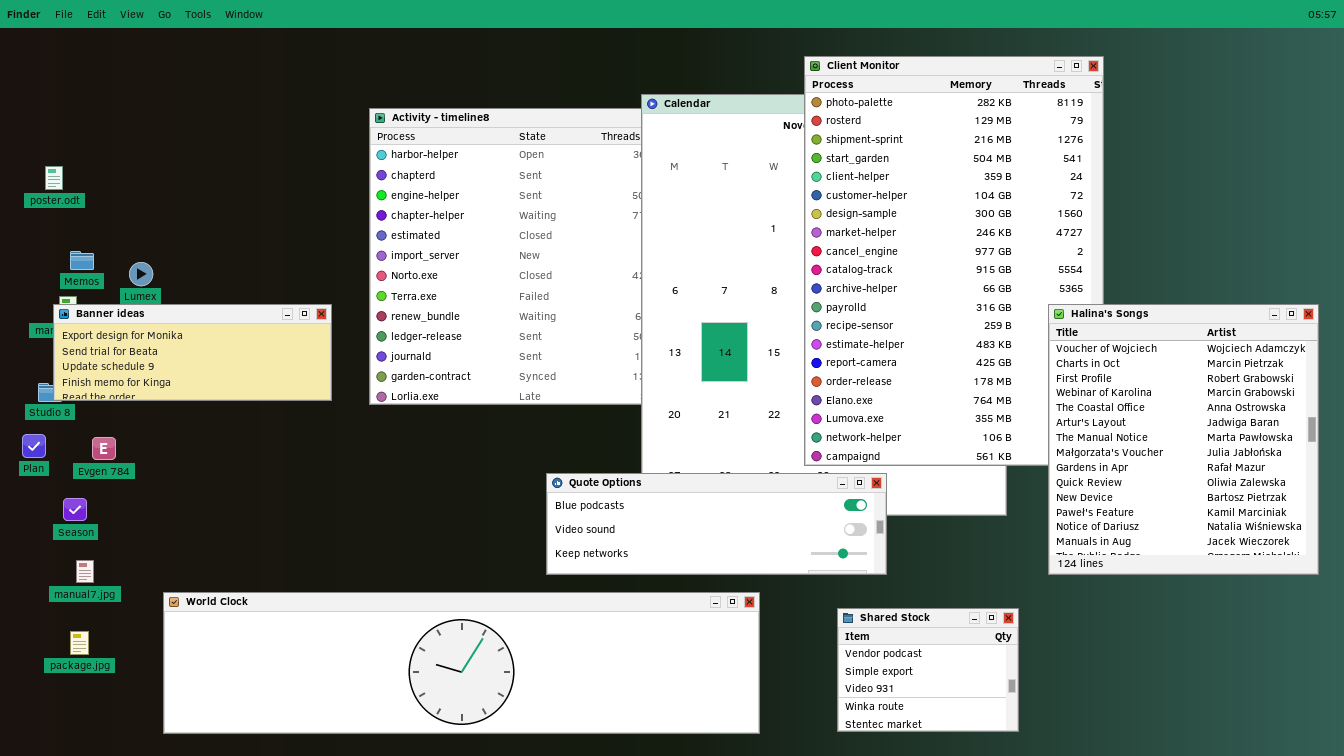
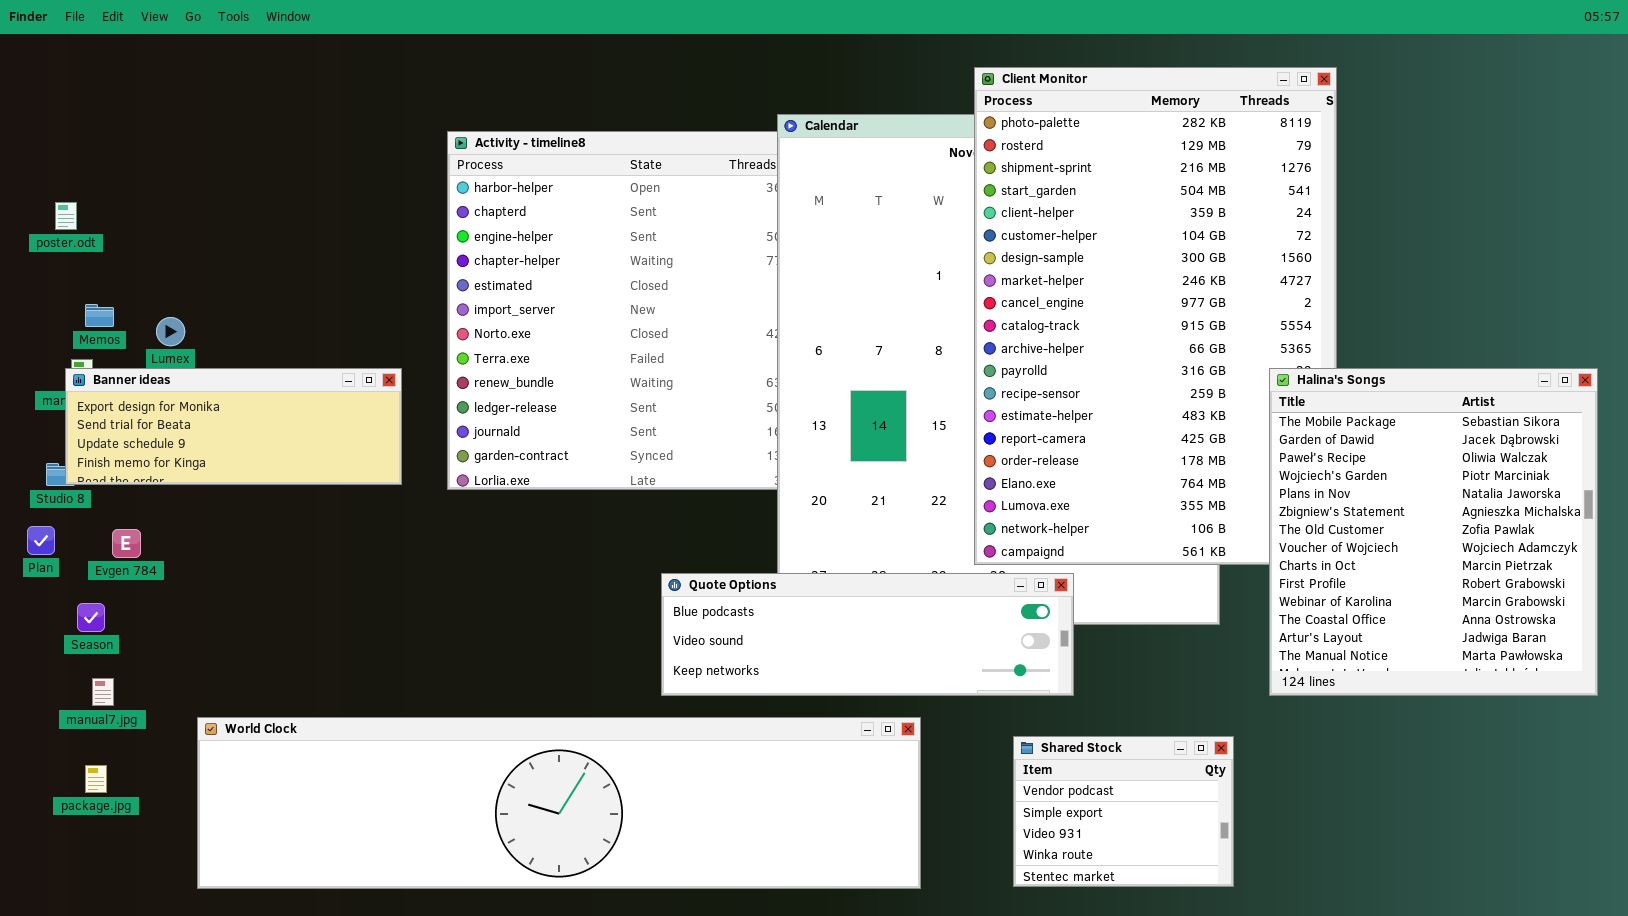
Halina's Songs: [1048,304,1319,575] -> [1269,368,1598,696], scrolled up 7 rows

